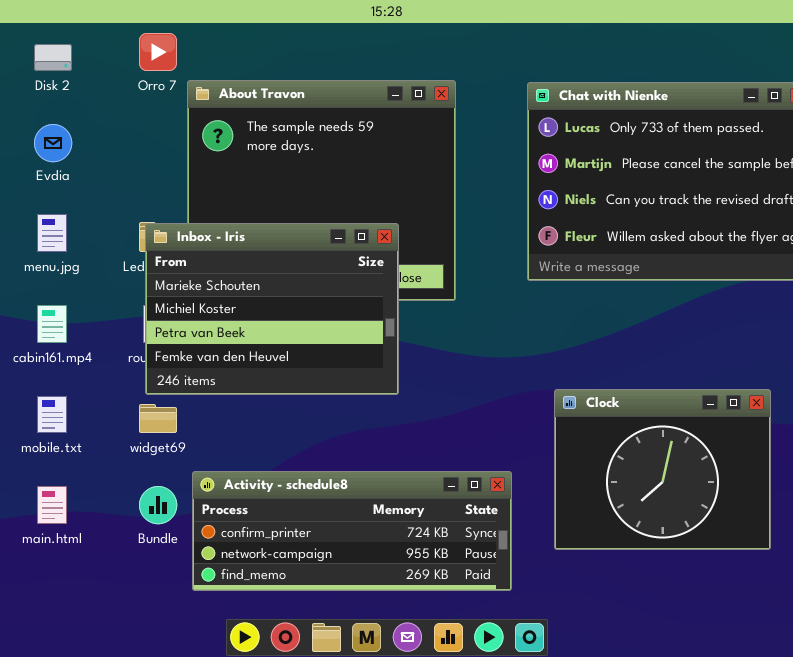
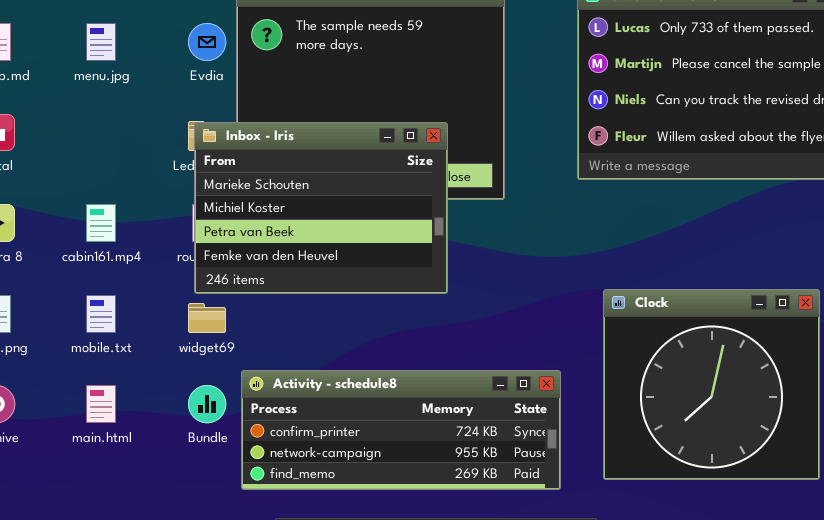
Evdia: [34,124,72,162] -> [188,23,226,61], moved
menu.jpg: [37,214,67,252] -> [86,23,116,61], moved
Clock: [554,389,771,550] -> [603,289,820,480], resized

